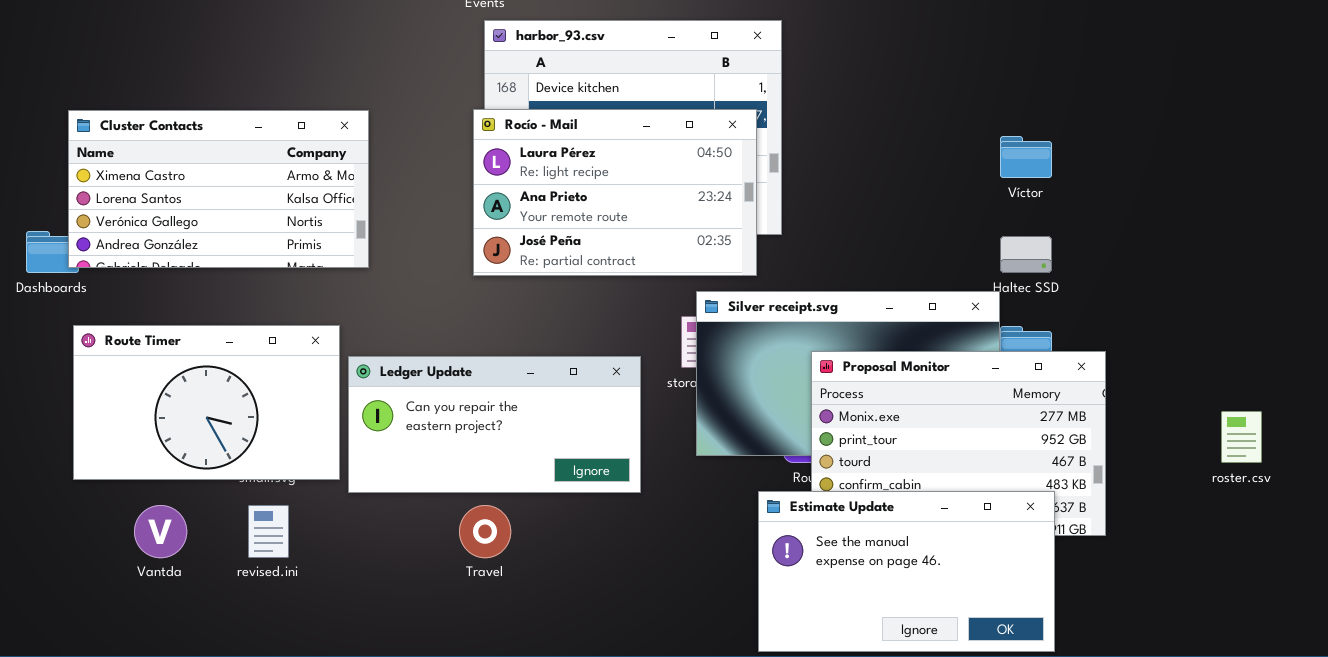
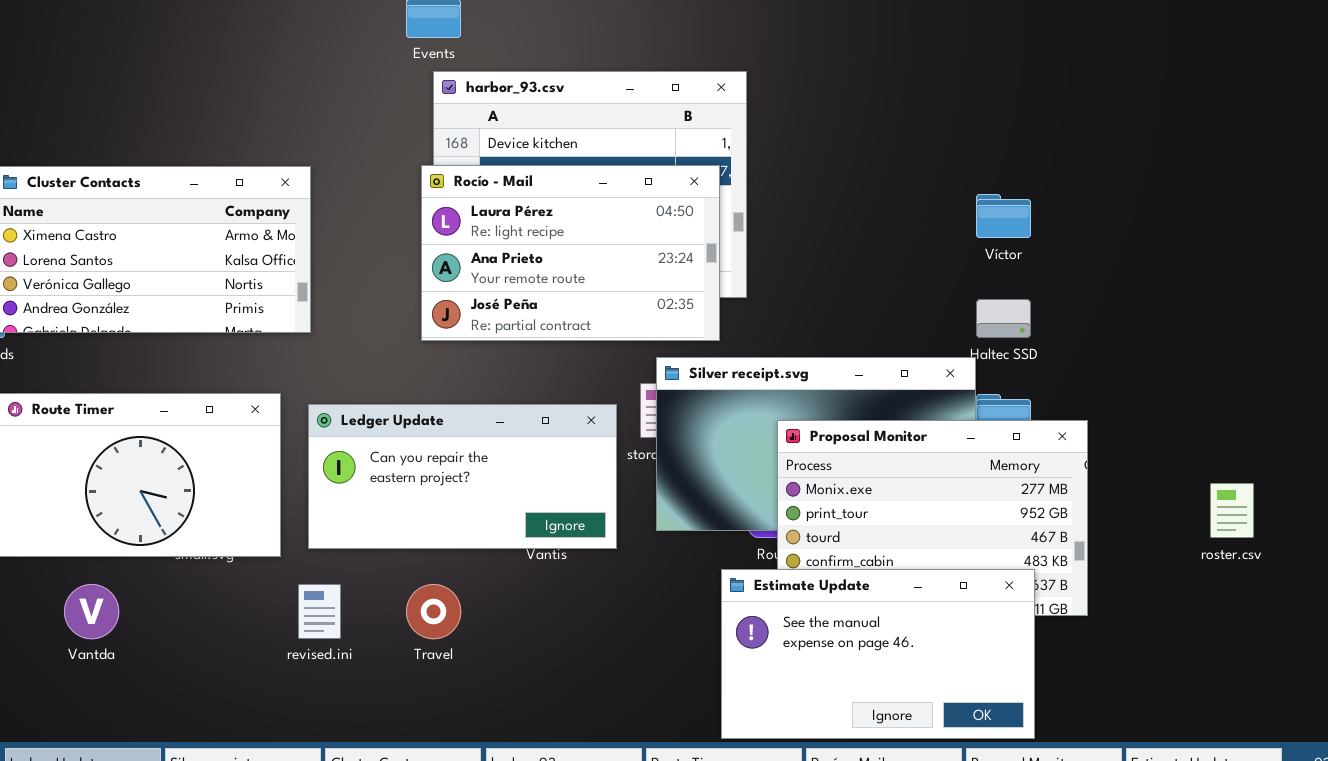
Ledger Update: [348,356,641,493] -> [308,404,617,549], moved
revised.ini: [248,505,289,558] -> [298,584,341,639], moved

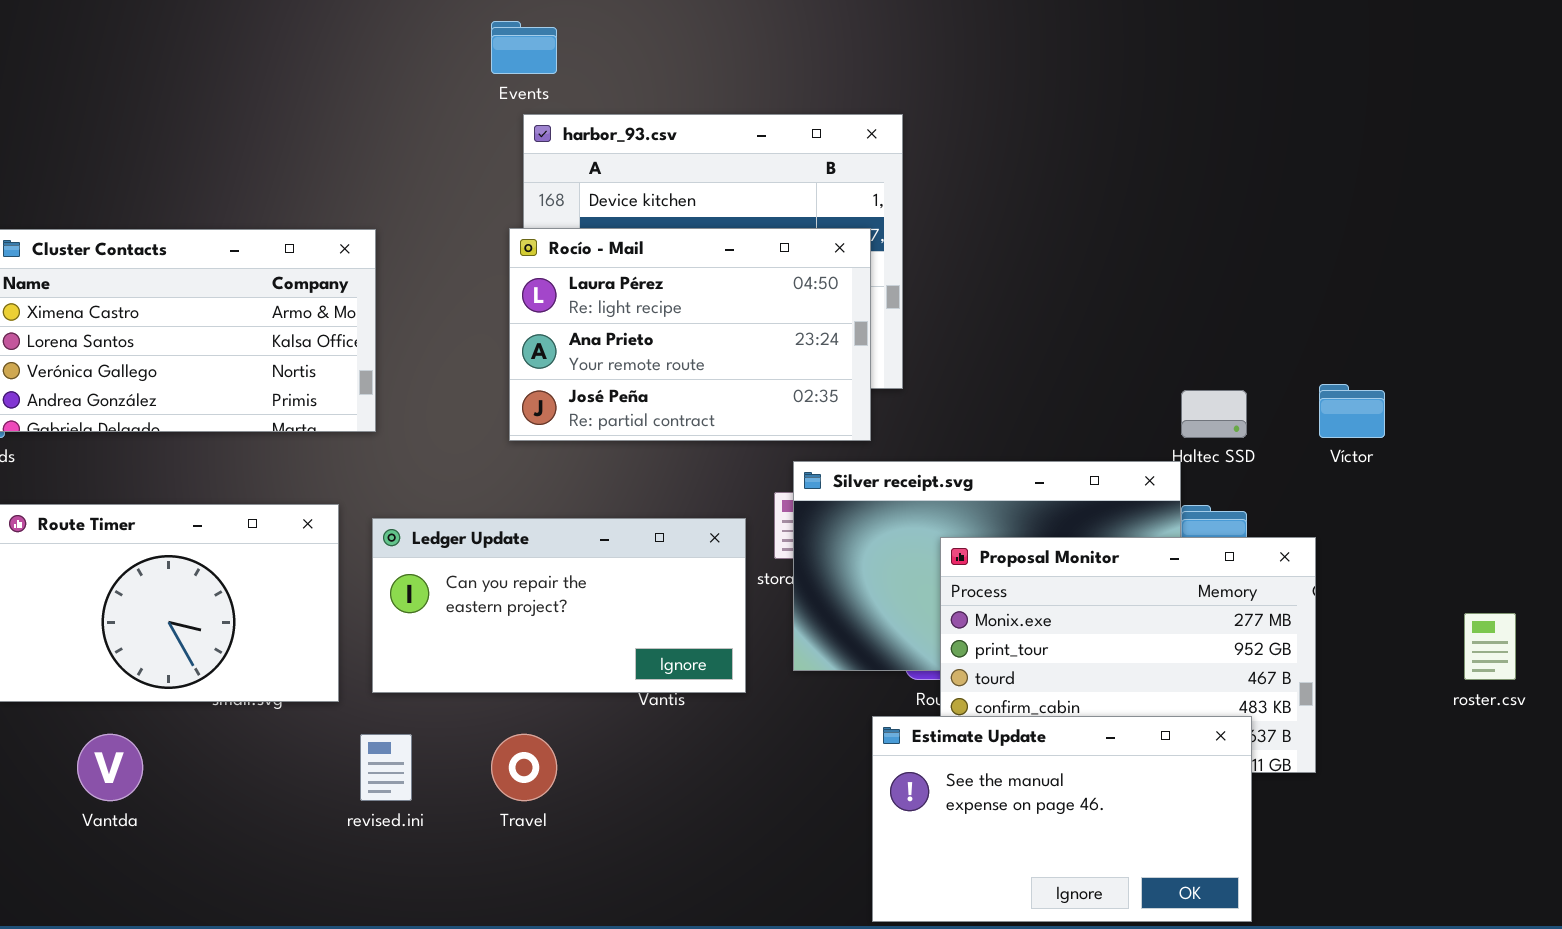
Víctor: [976,194,1031,238] -> [1319,384,1385,438], moved

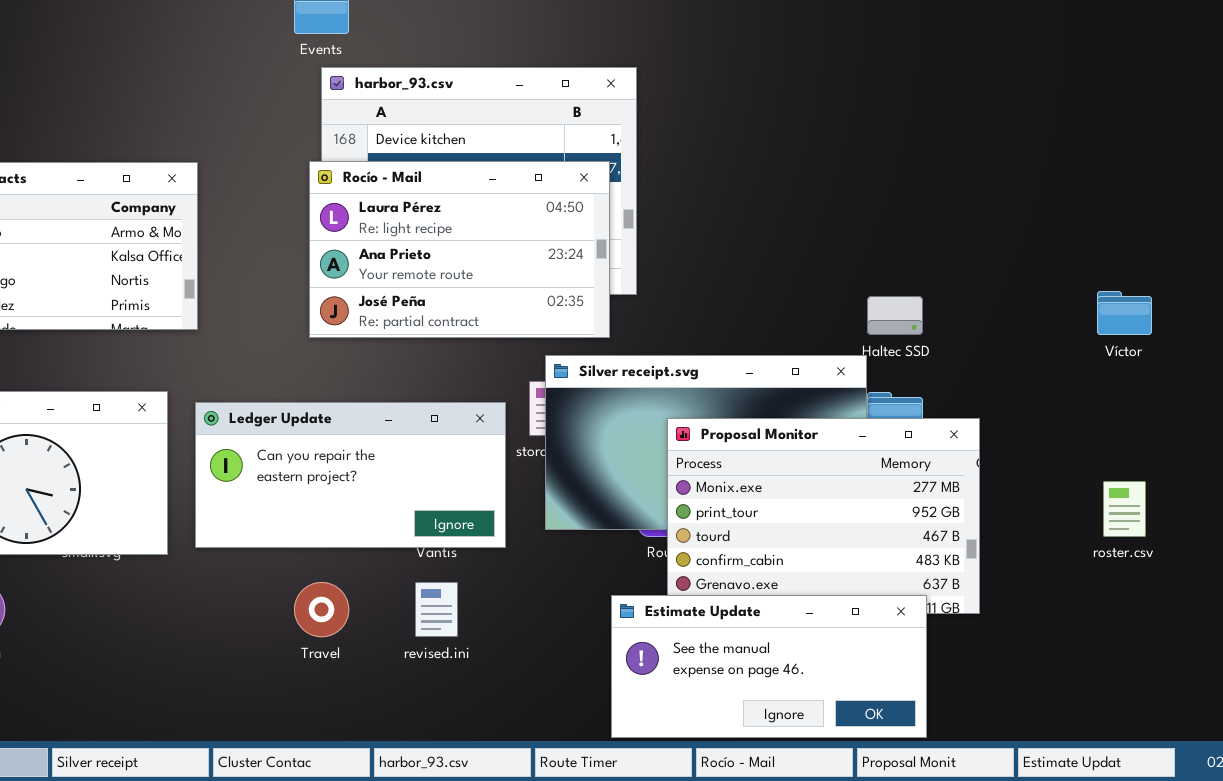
Víctor: [1319,384,1385,438] -> [1097,291,1152,335], moved
Estimate Update: [872,716,1252,922] -> [611,595,927,738], resized
revised.ini: [360,734,412,801] -> [415,582,458,637], moved

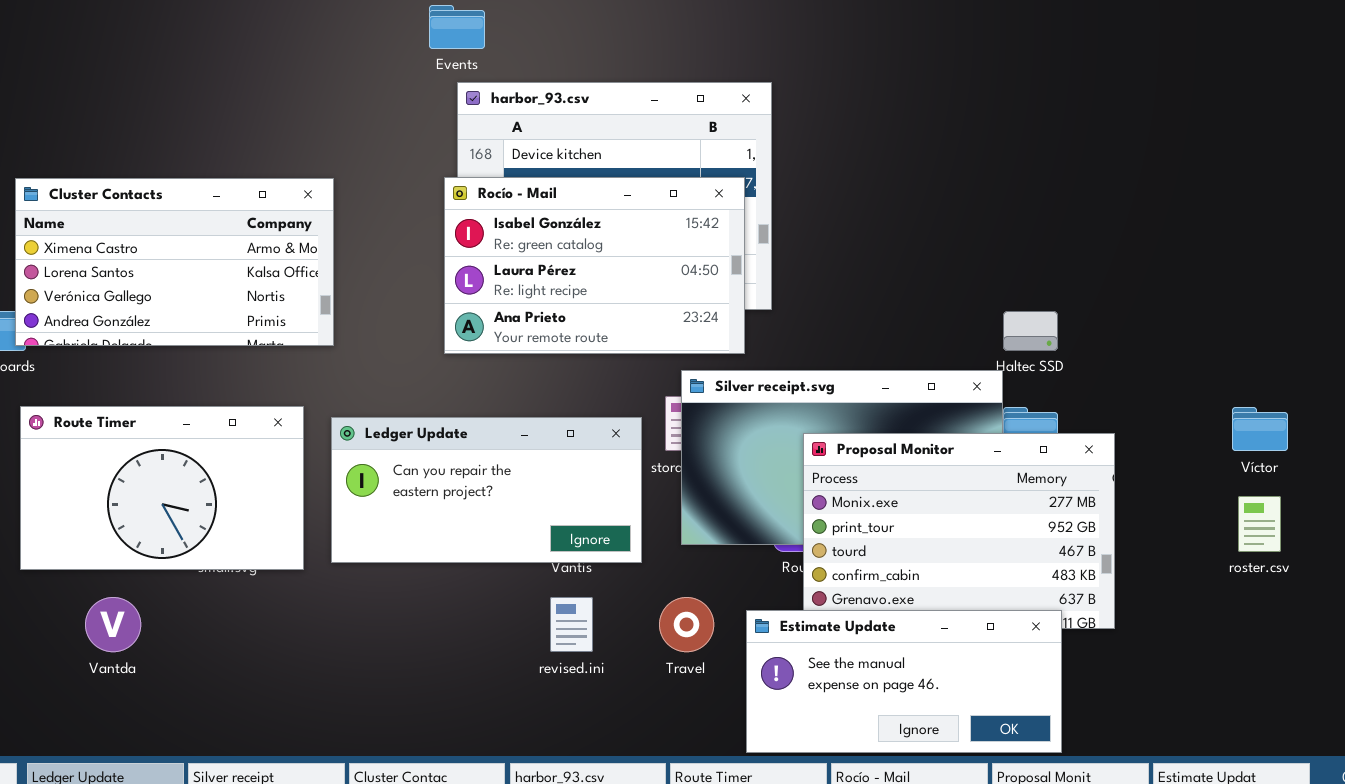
Rocío - Mail: [309,161,610,338] -> [444,177,745,354], scrolled up 1 row
Víctor: [1097,291,1152,335] -> [1232,407,1288,451], moved
Travel: [294,582,349,637] -> [659,597,714,652], moved

